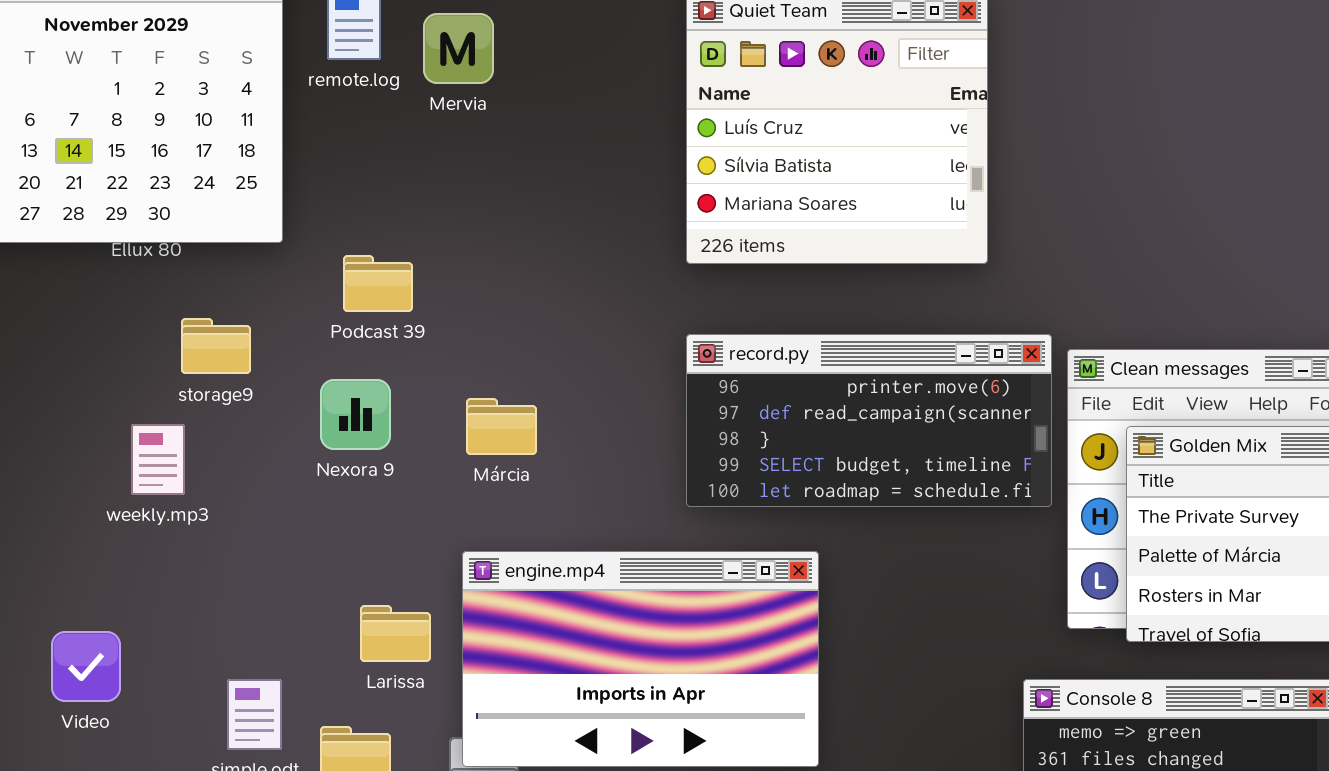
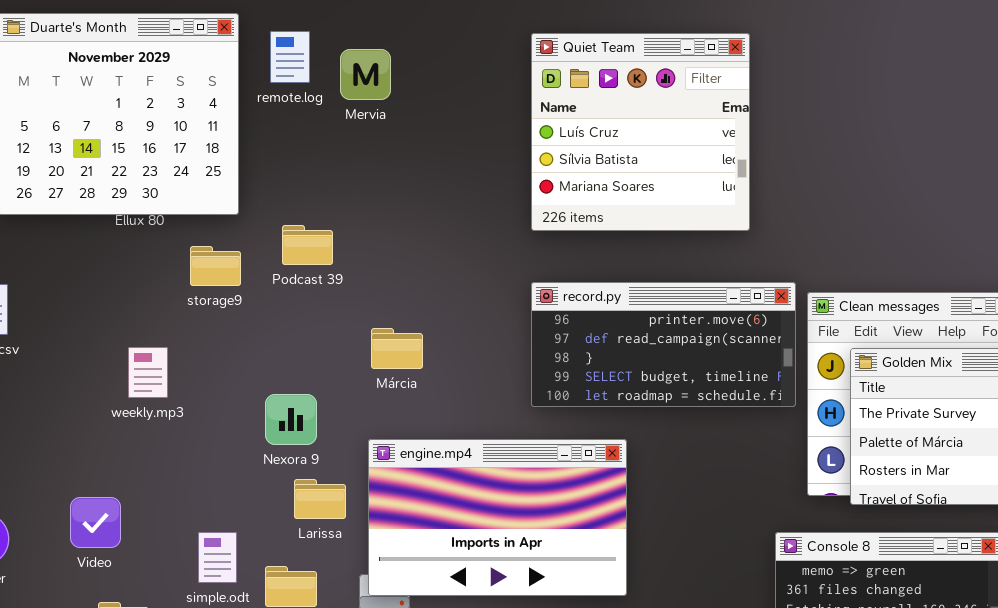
storage9: [181,318,251,374] -> [190,246,241,286], moved
Nexora 9: [320,379,391,450] -> [265,394,317,445], moved

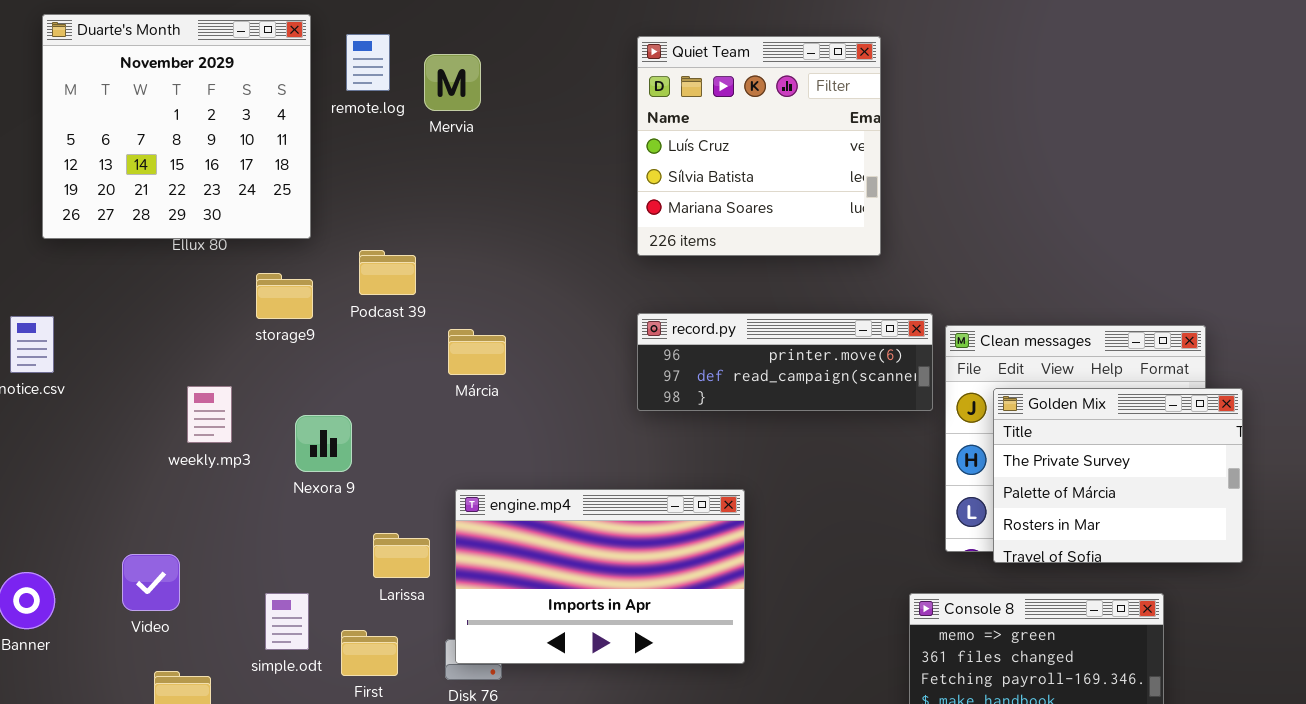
record.py: [531,282,796,407] -> [637,313,933,411], resized
Márcia: [371,328,423,369] -> [448,329,506,375], moved
Nexora 9: [265,394,317,445] -> [295,415,352,472], moved

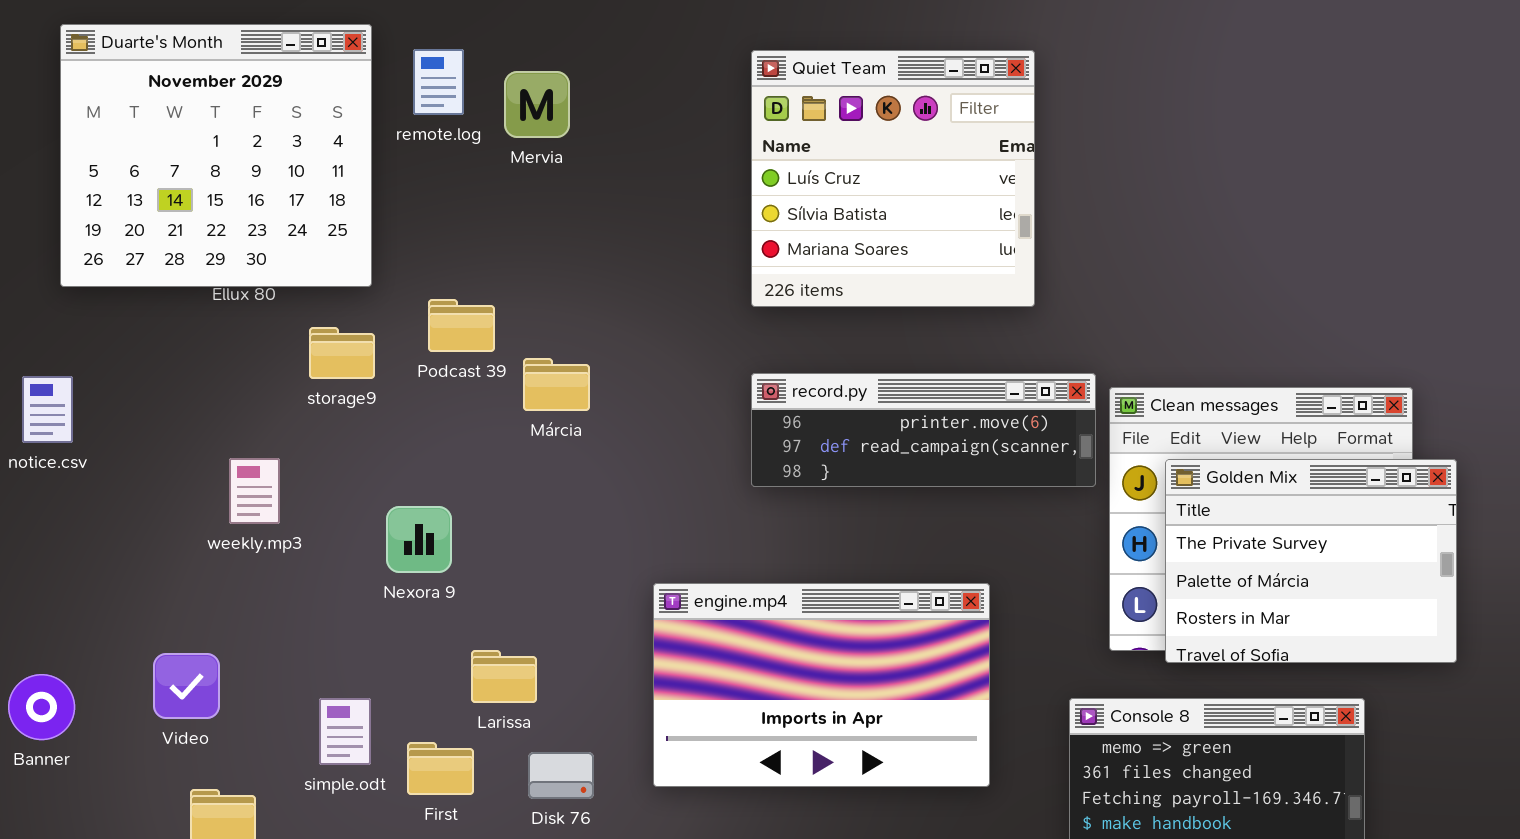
Márcia: [448,329,506,375] -> [523,358,590,411], moved
Nexora 9: [295,415,352,472] -> [386,506,452,573], moved
engine.mp4: [455,489,745,664] -> [653,583,990,787], moved
Larissa: [373,533,430,578] -> [471,650,537,703], moved

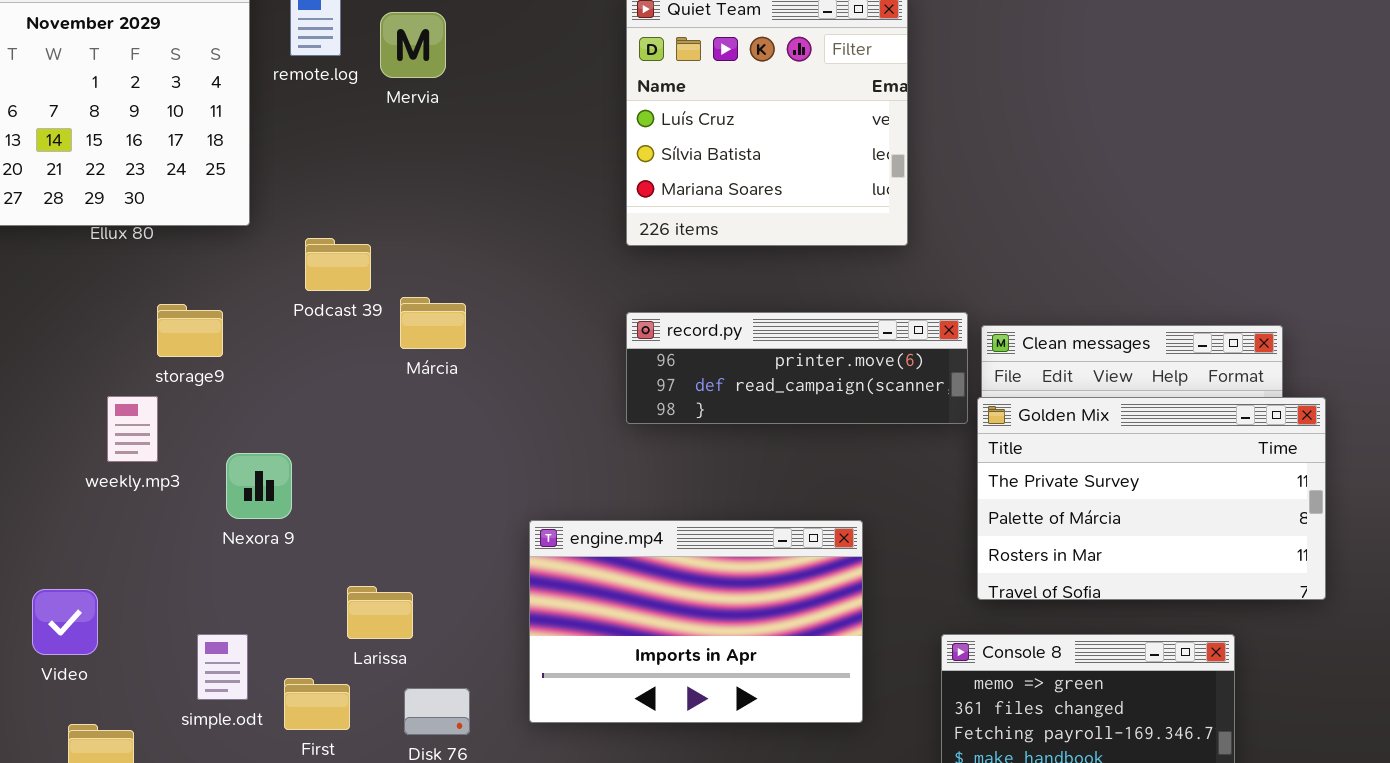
storage9: [309,327,375,379] -> [157,304,223,357], moved
Golden Mix: [1165,459,1457,663] -> [977,397,1326,600], resized
Nexora 9: [386,506,452,573] -> [226,453,292,519], moved

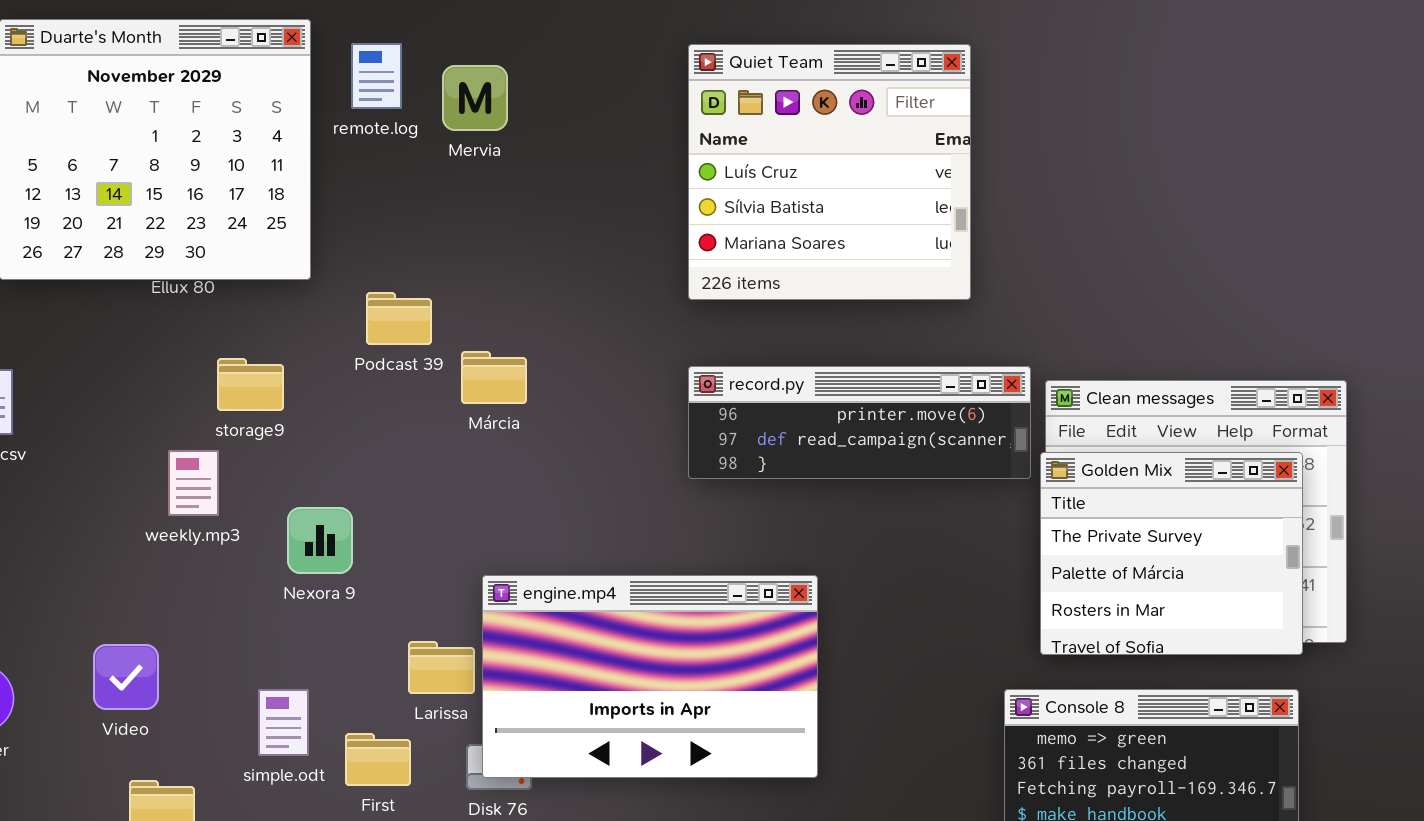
Golden Mix: [977,397,1326,600] -> [1040,452,1303,655], resized
engine.mp4: [529,520,863,723] -> [482,575,818,778], moved

